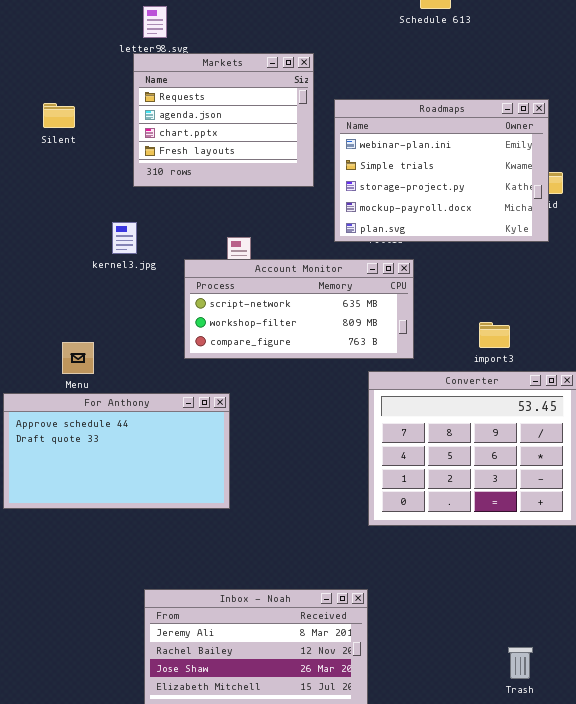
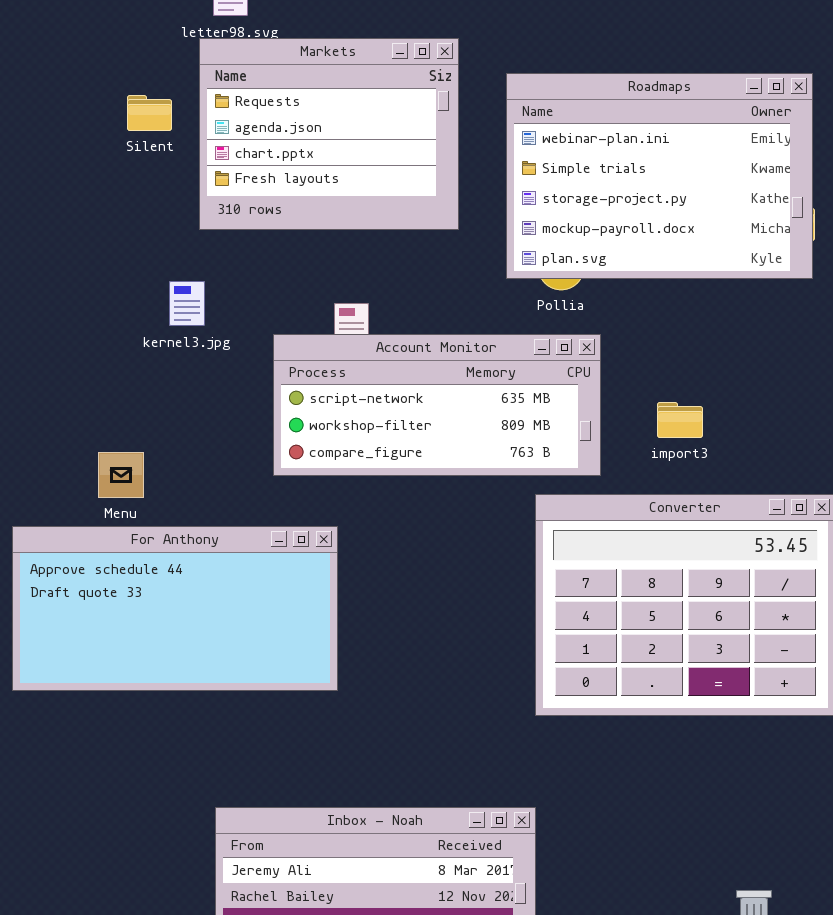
Roadmaps: [334,99,549,242] -> [506,73,813,279], moved
Silent: [43,103,75,128] -> [127,95,172,131], moved
import3: [479,322,510,348] -> [657,402,703,438], moved

